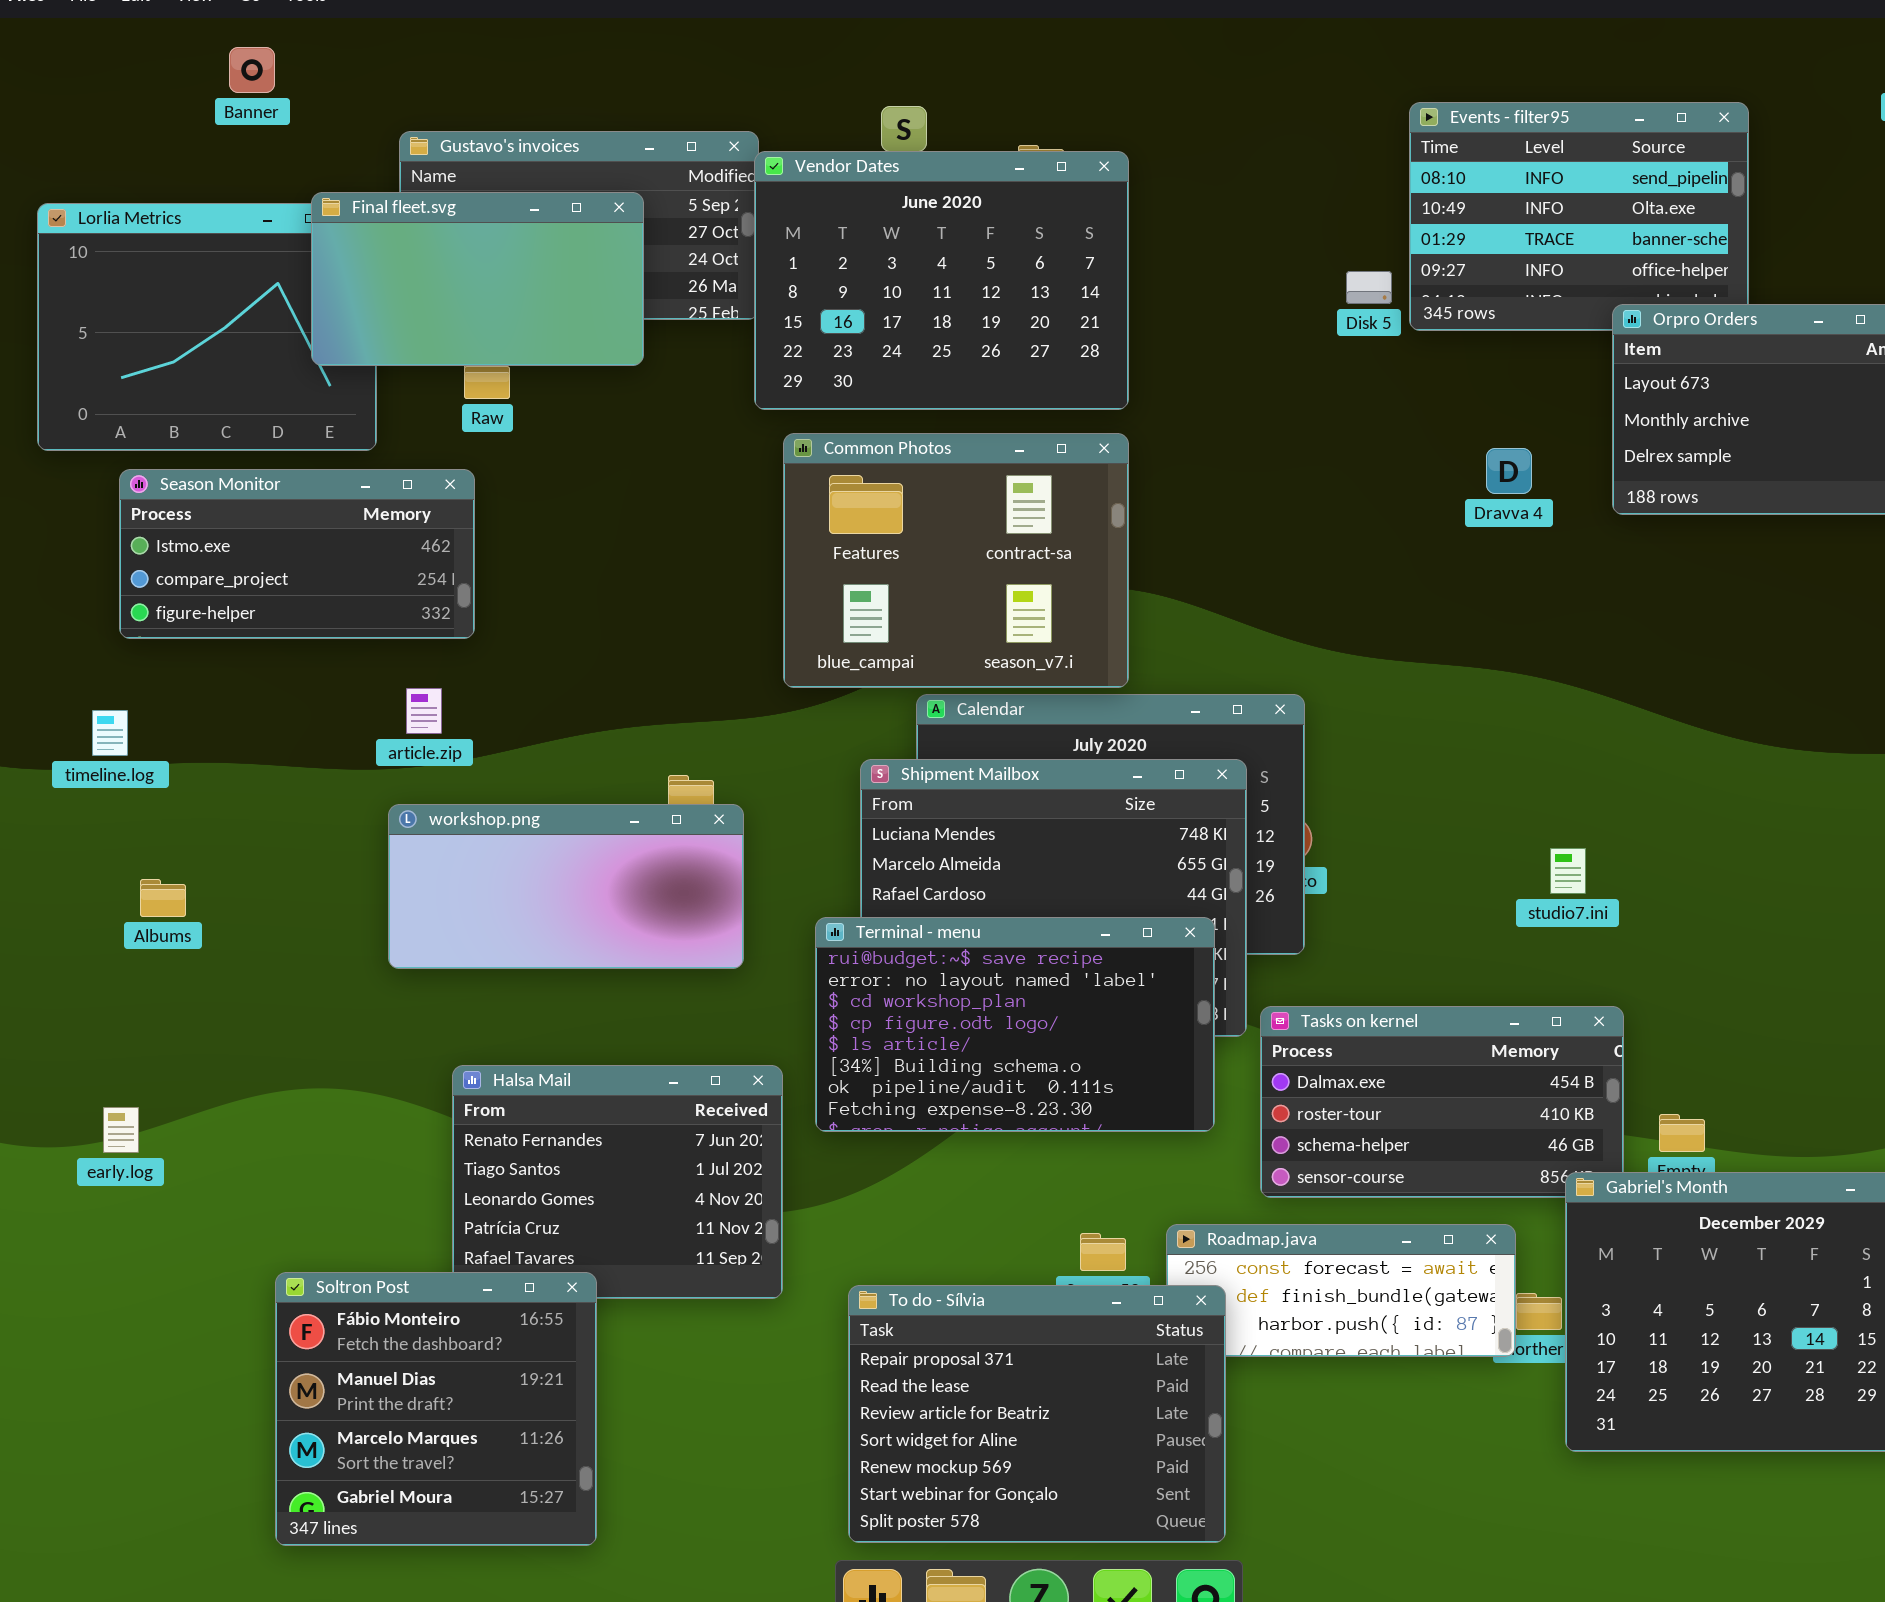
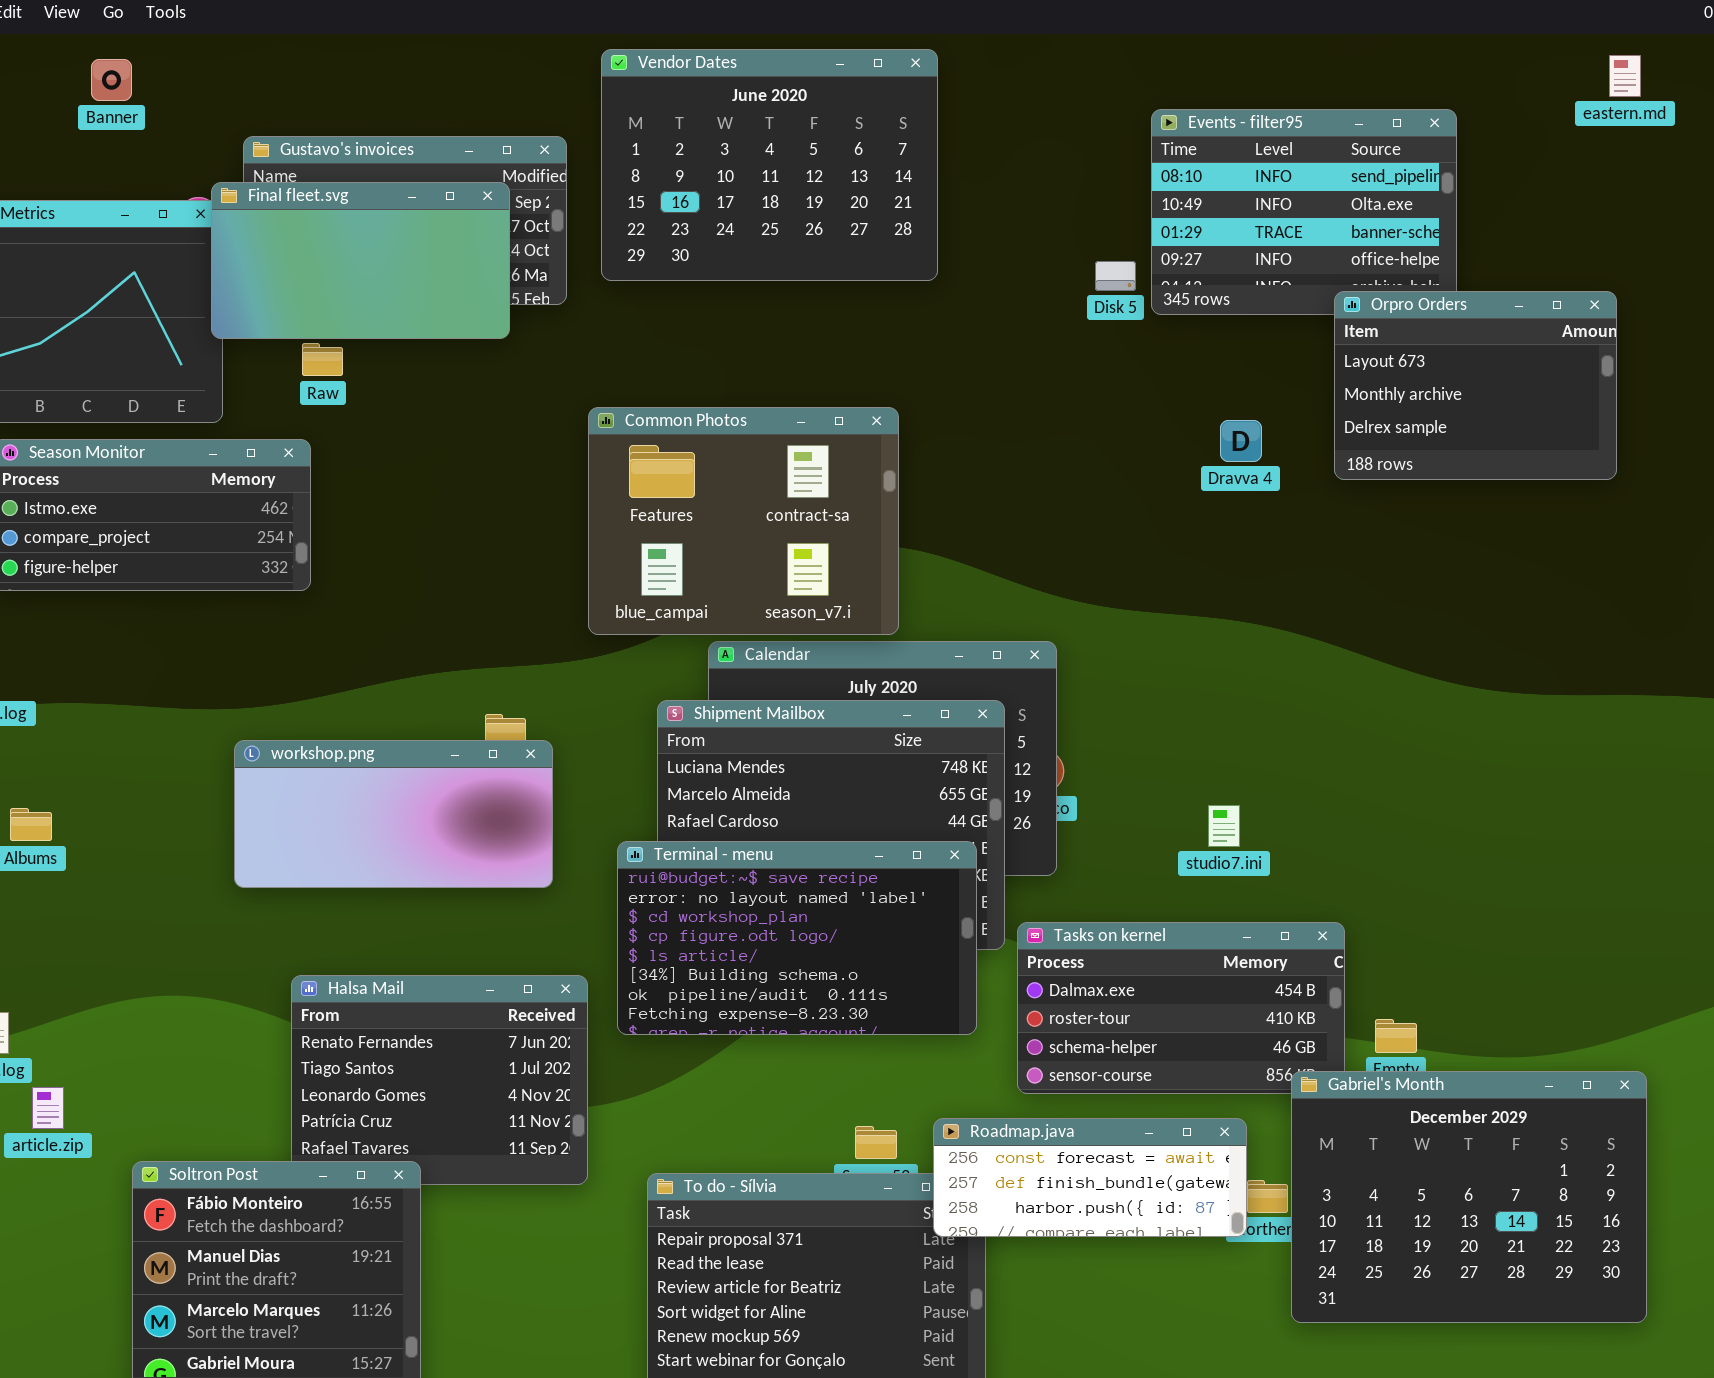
Vendor Dates: [754,151,1129,410] -> [601,49,938,281], moved
Final fleet.svg: [311,192,644,366] -> [211,182,510,339], moved
article.zip: [406,688,442,734] -> [32,1087,64,1129], moved
studio7.ini: [1550,848,1586,894] -> [1208,805,1240,847], moved
Roadmap.java: [1166,1224,1516,1357] -> [933,1118,1247,1237], raised

